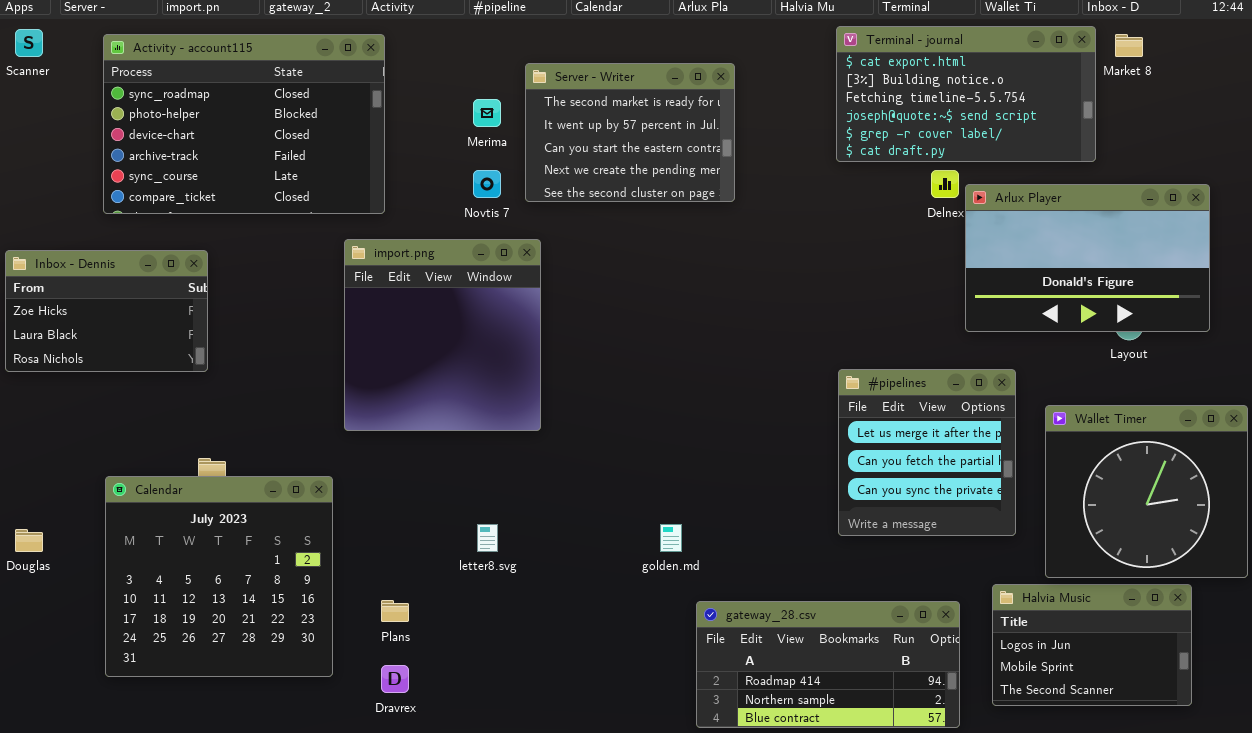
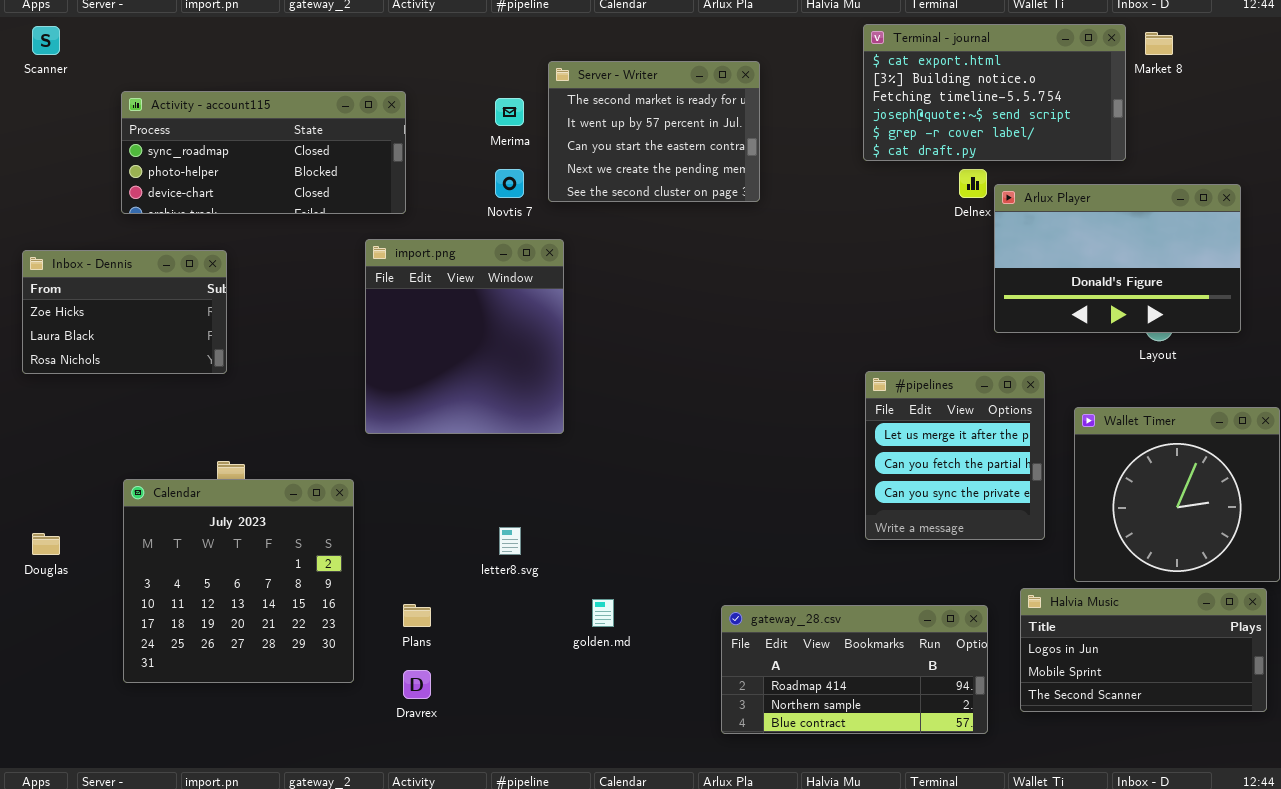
Activity - account115: [103,34,385,214] -> [121,91,406,214], resized
golden.md: [660,524,682,552] -> [592,599,614,627], moved
Halvia Music: [992,584,1192,706] -> [1020,588,1267,712], resized

